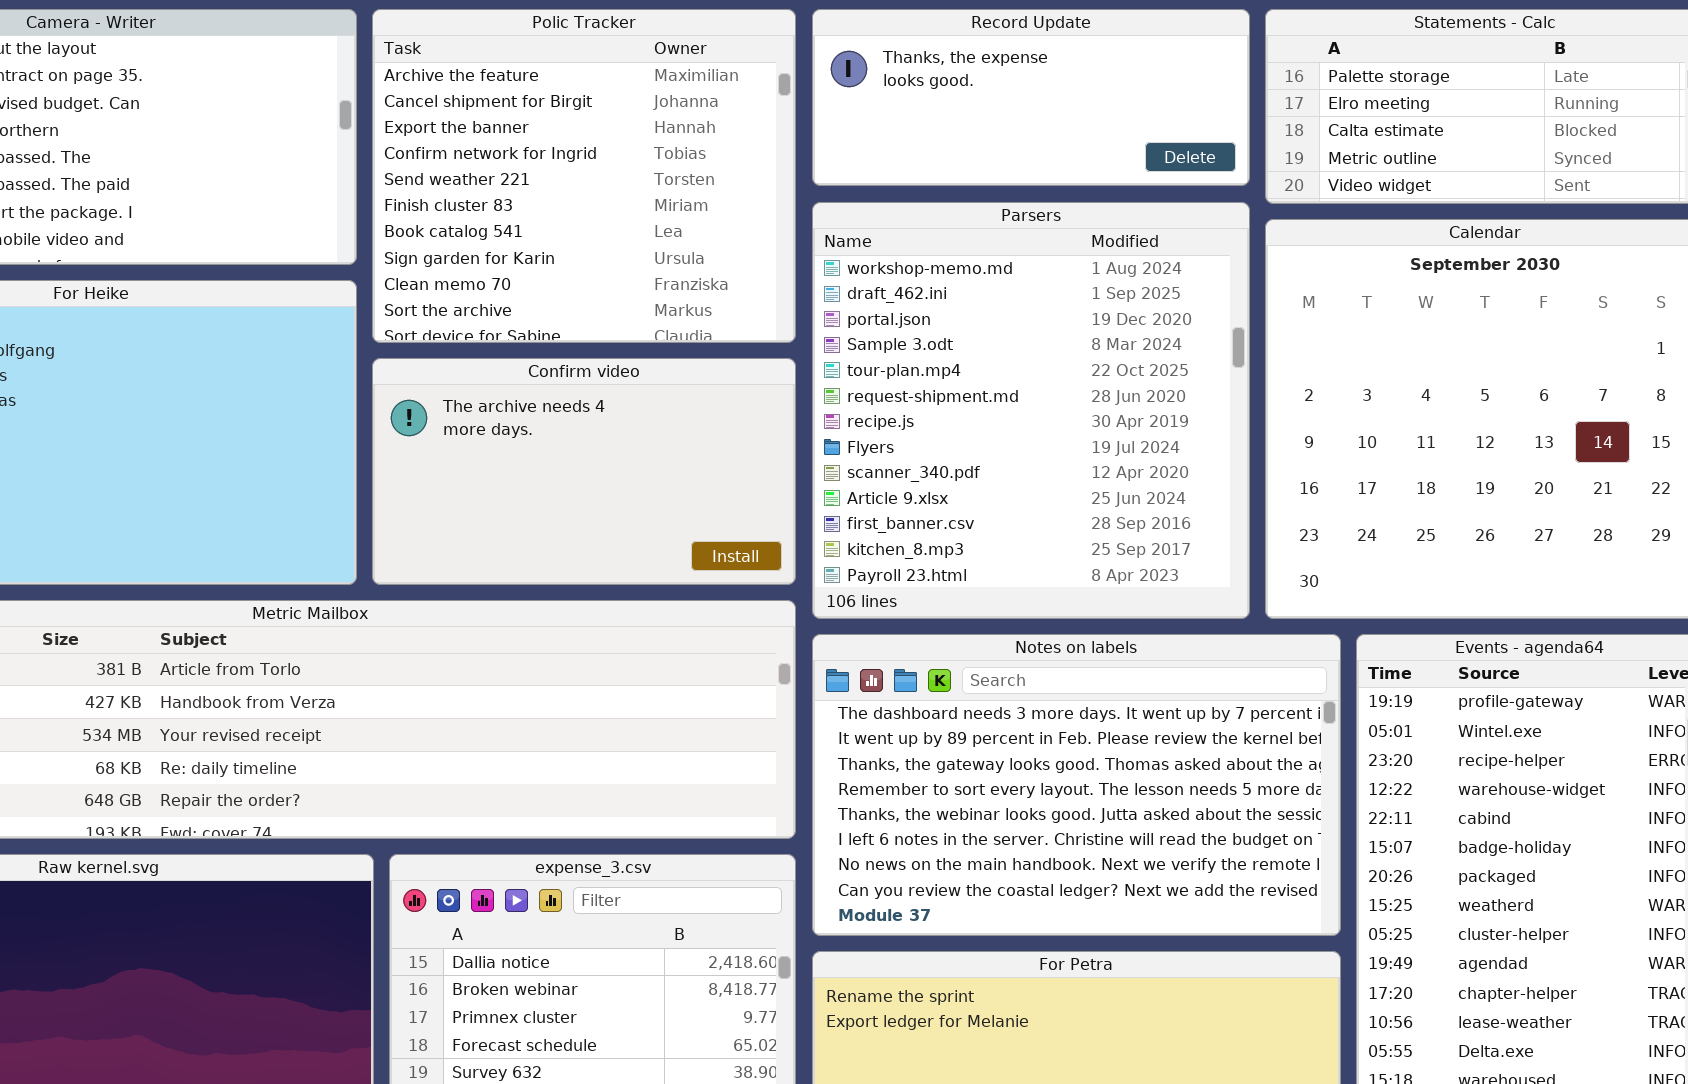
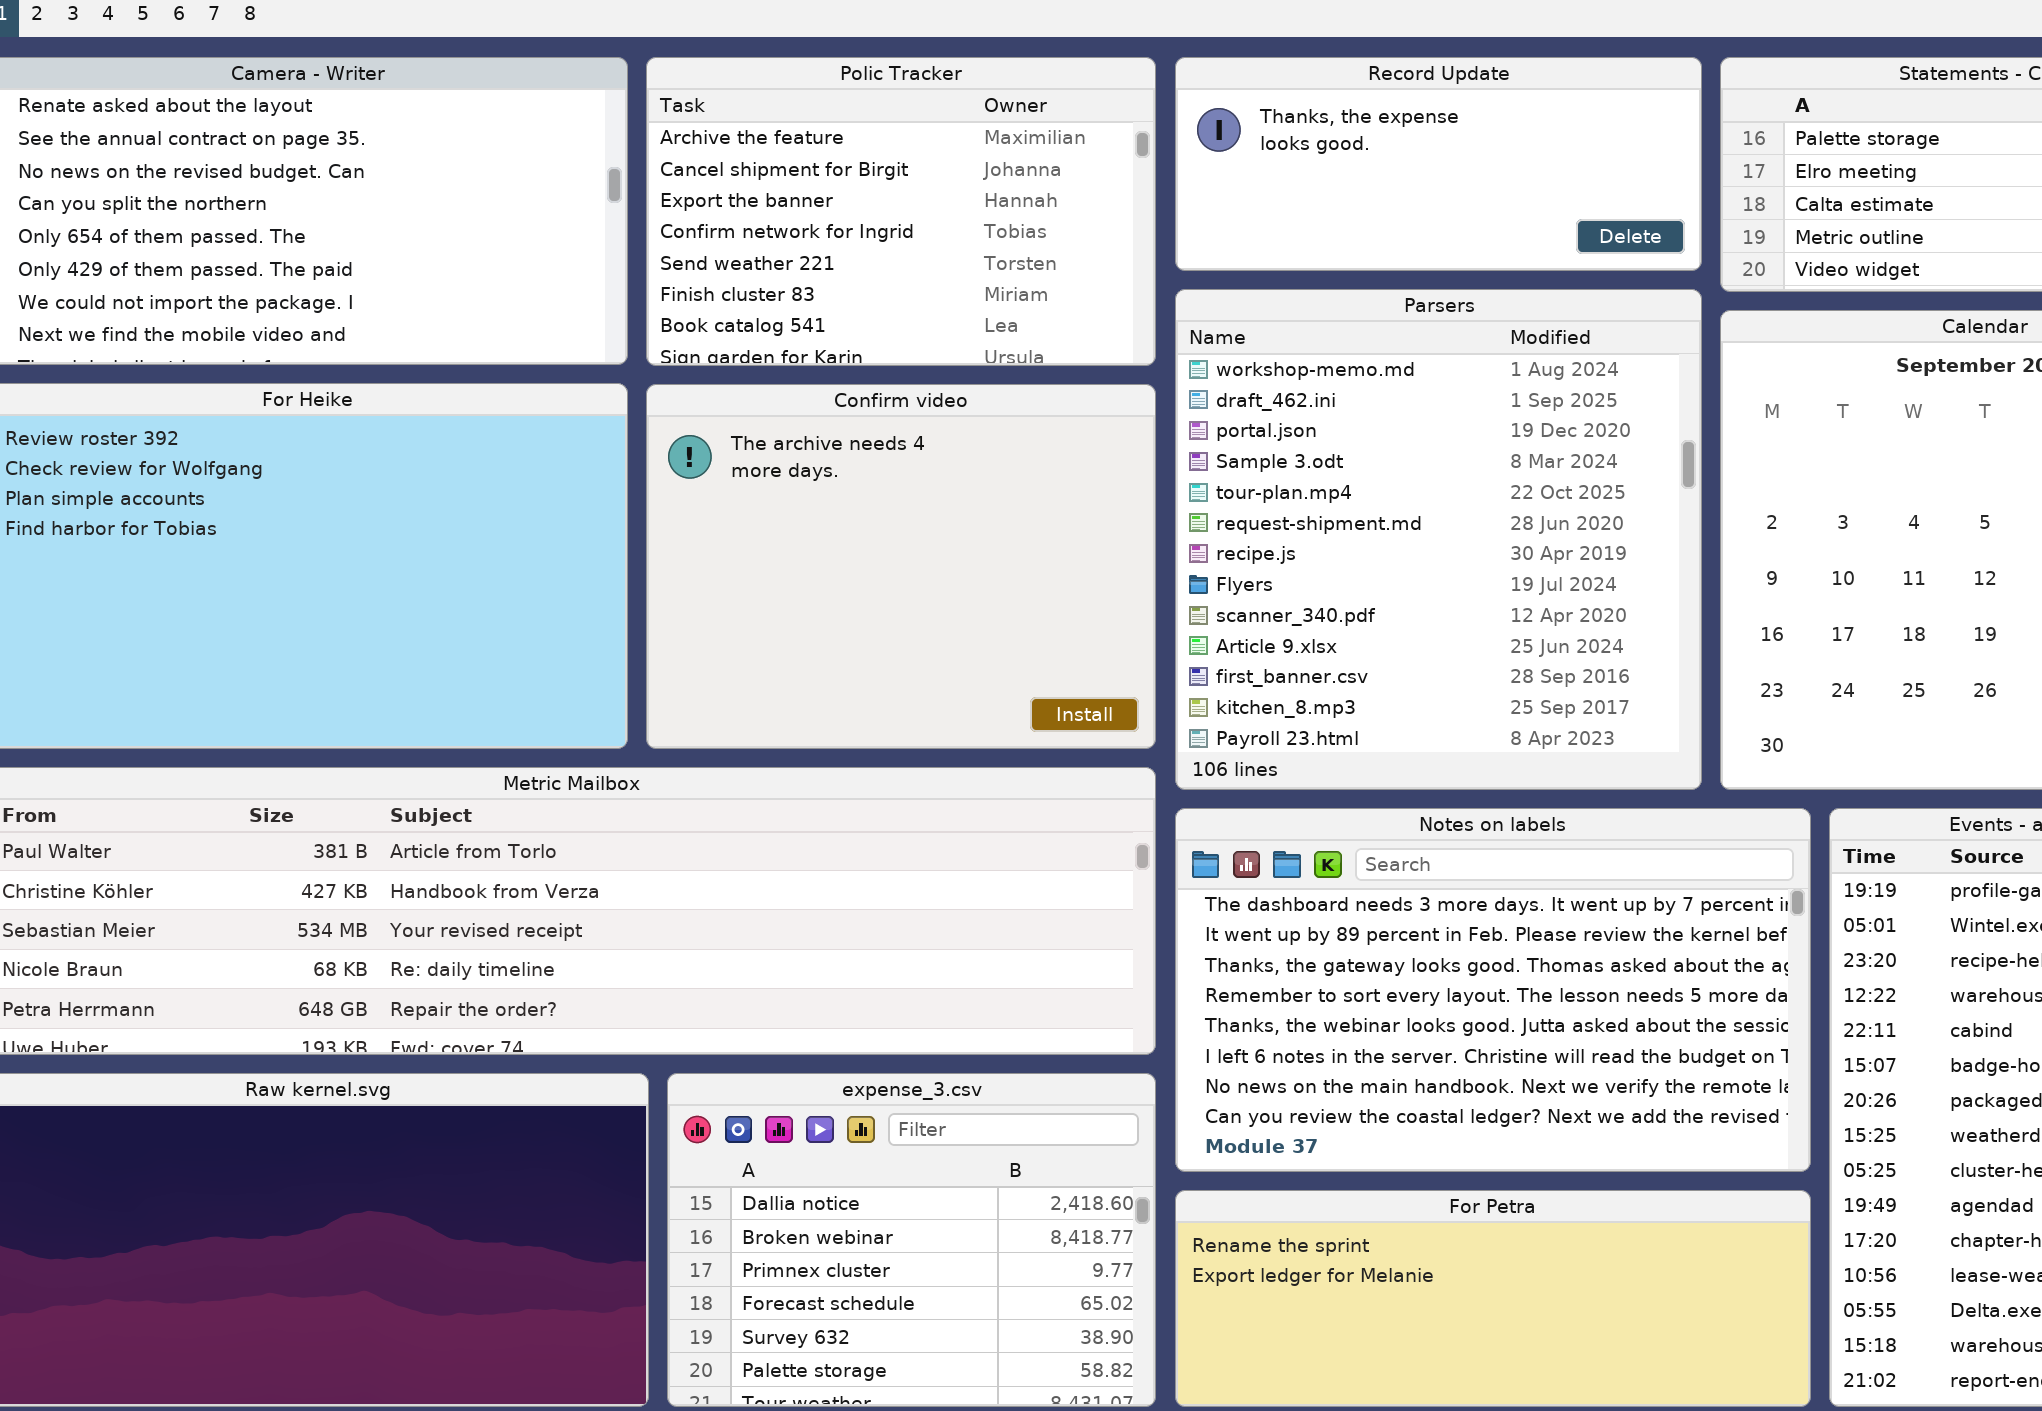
Polic Tracker: [372,9,796,343] -> [646,57,1156,366], resized
Confirm video: [372,358,796,585] -> [646,384,1156,749], resized

